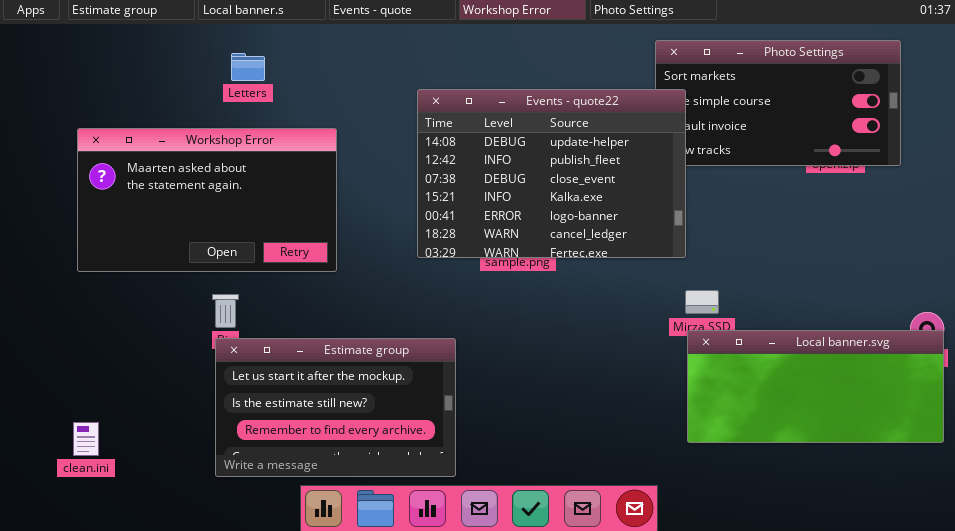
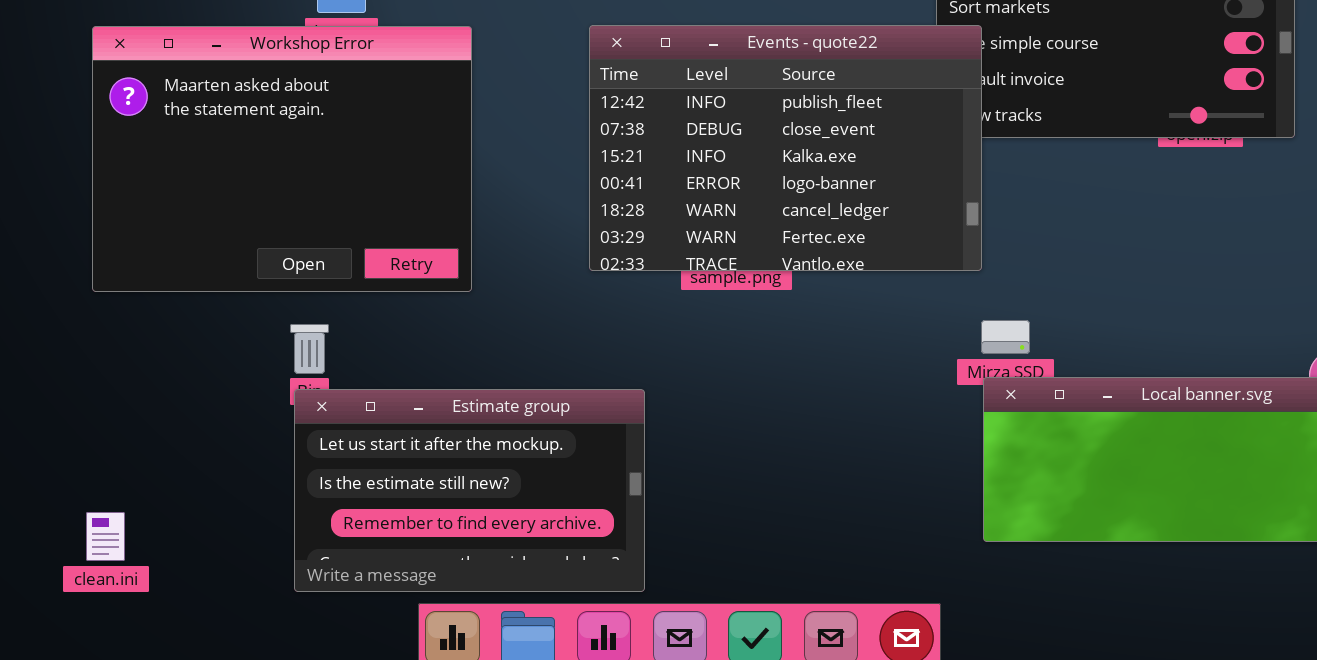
Events - quote22: [417,89,686,258] -> [589,25,982,271], scrolled down 1 row
Workshop Error: [77,128,337,272] -> [92,26,472,292], resized

